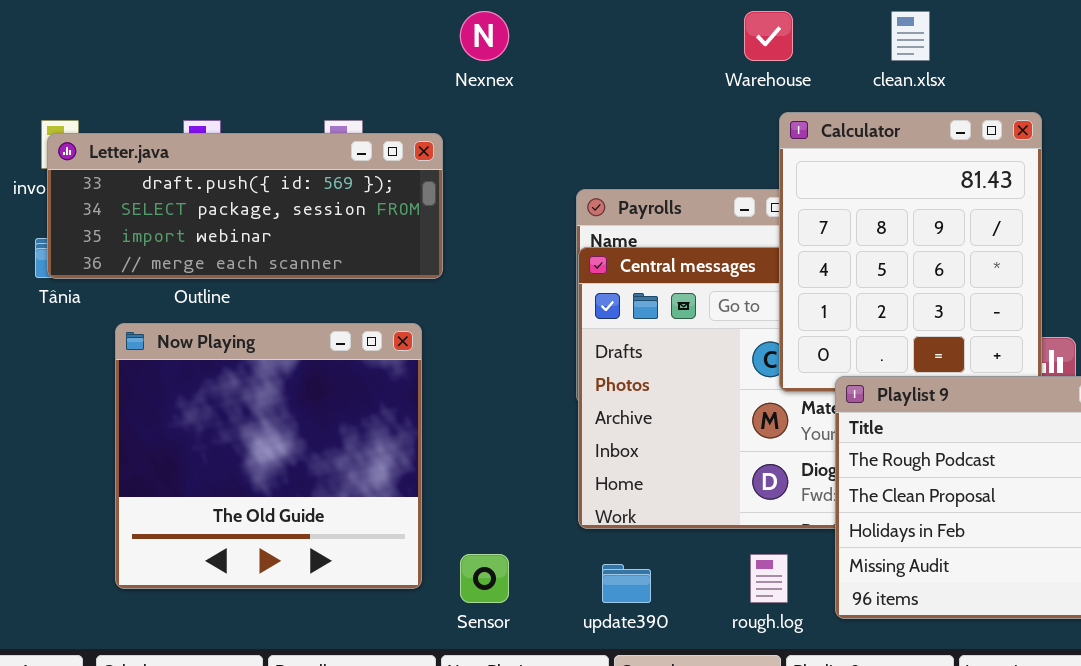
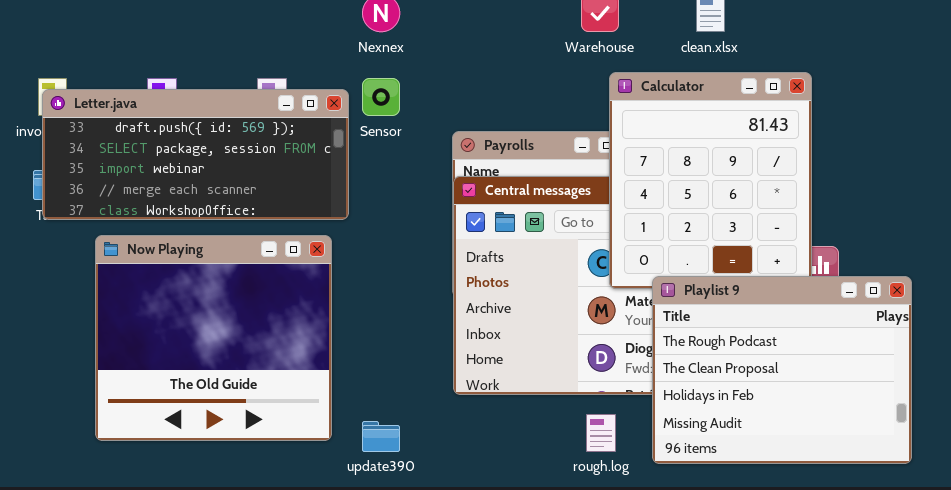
Letter.java: [47,133,443,279] -> [42,89,349,220], resized
Sensor: [460,554,509,603] -> [362,78,400,116], moved
update390: [602,564,651,603] -> [362,421,400,452], moved

